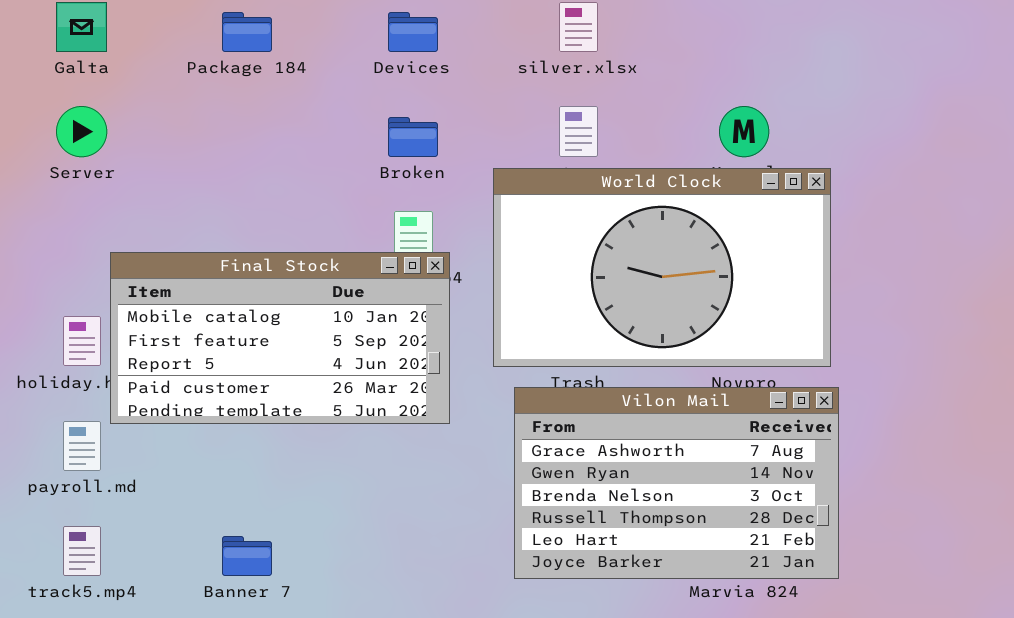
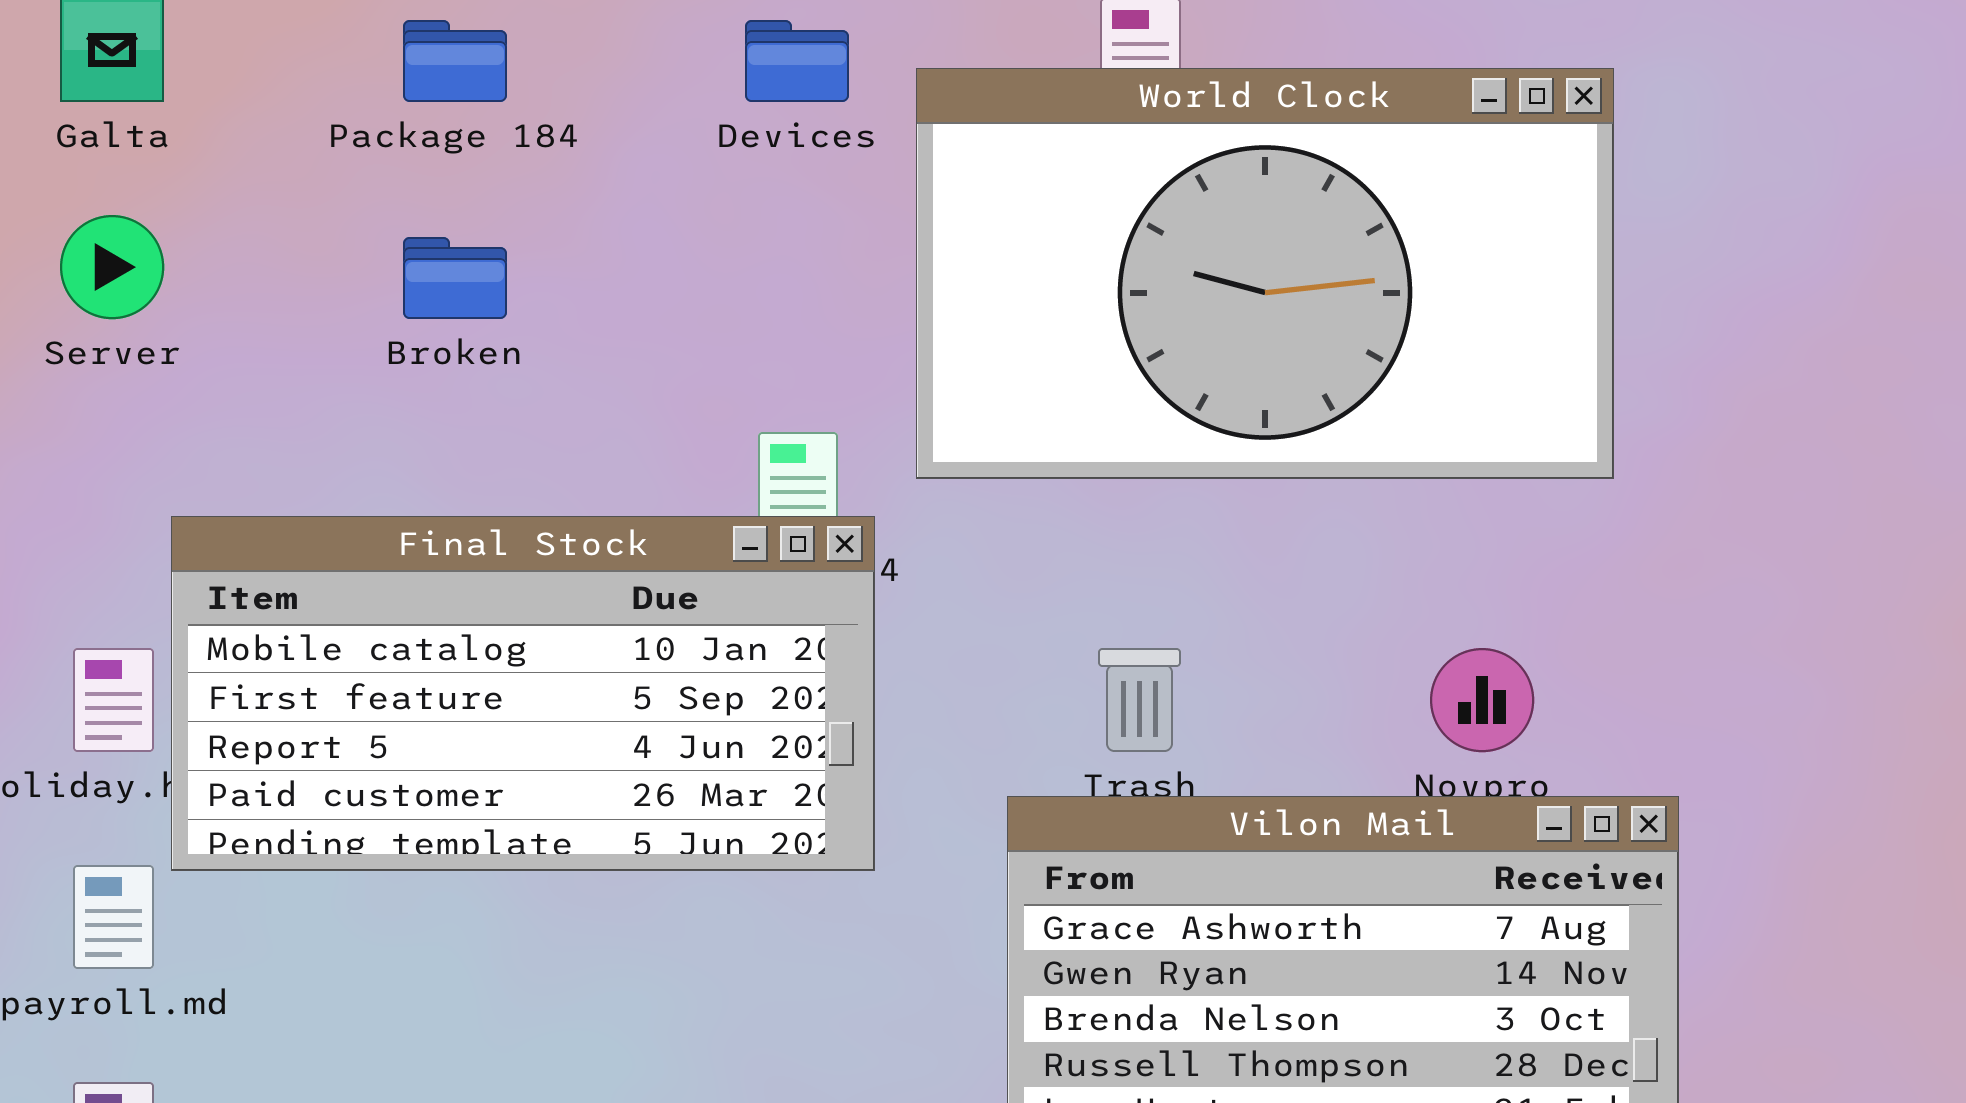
Broken: [388,117,438,157] -> [403,237,507,319], moved
World Clock: [493,168,831,367] -> [916,68,1614,479], moved

